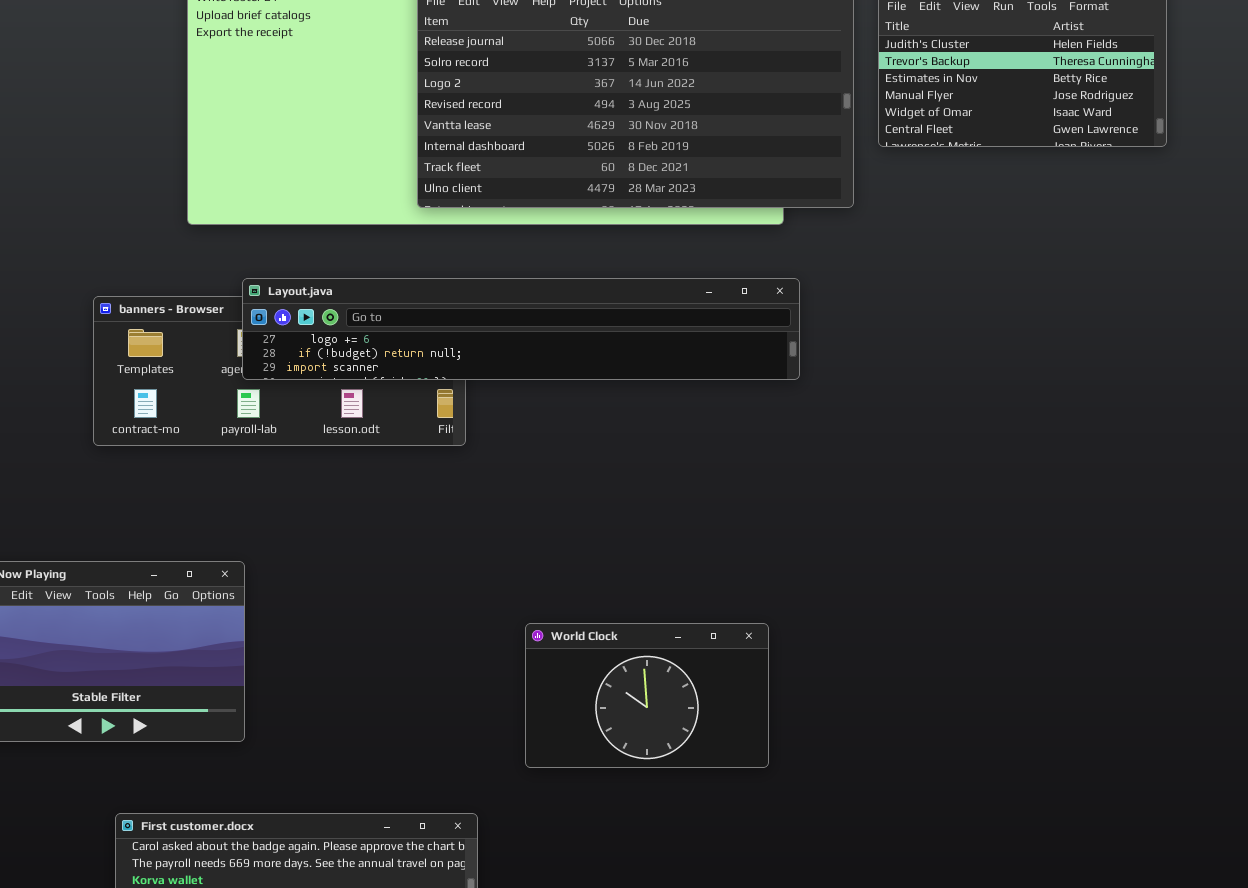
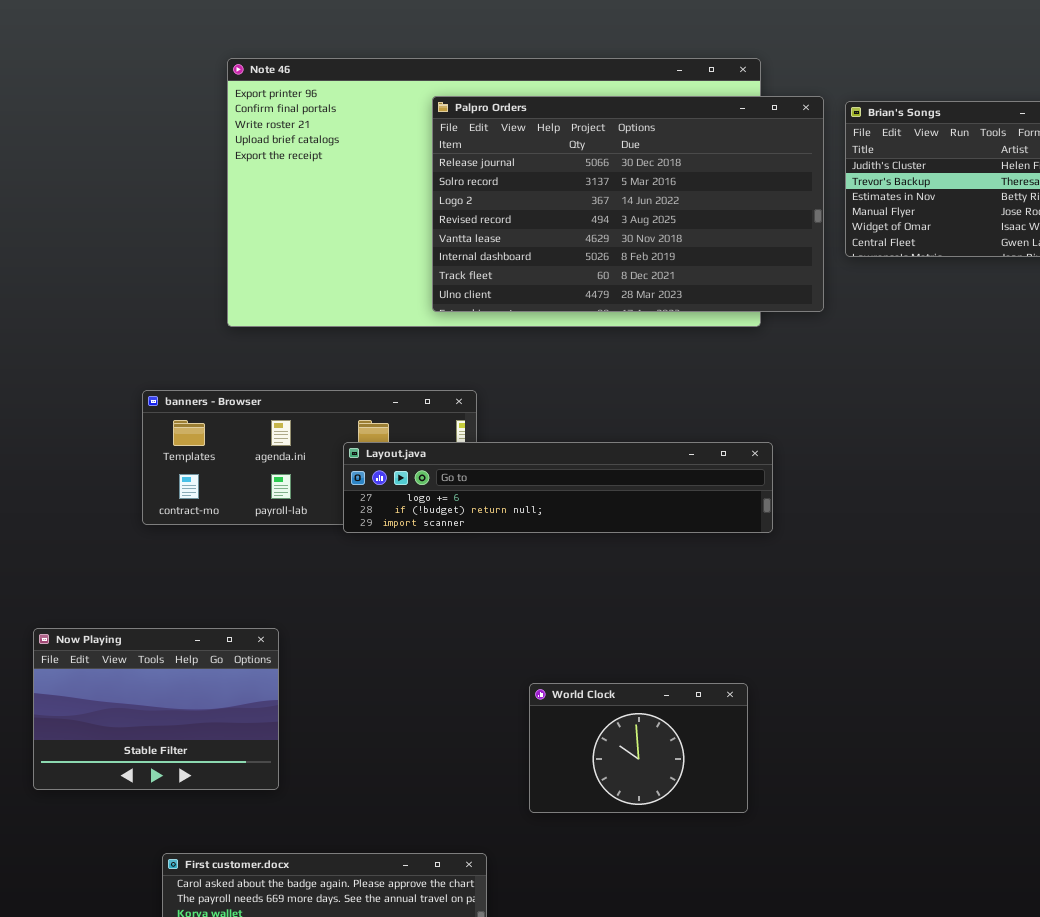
Layout.java: [242,278,800,380] -> [343,442,773,533], moved, resized

